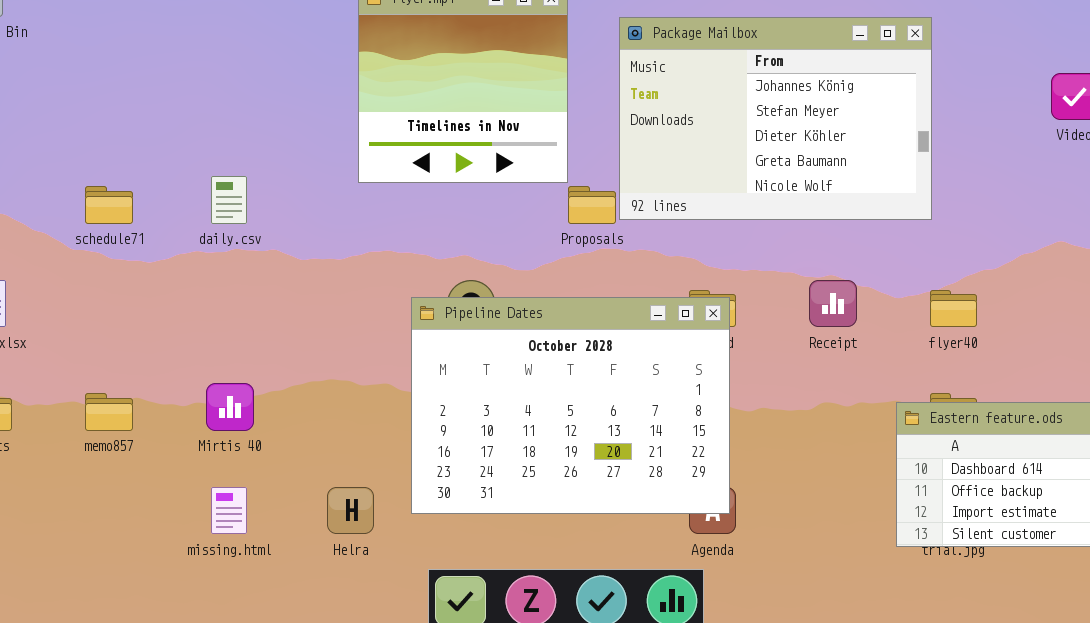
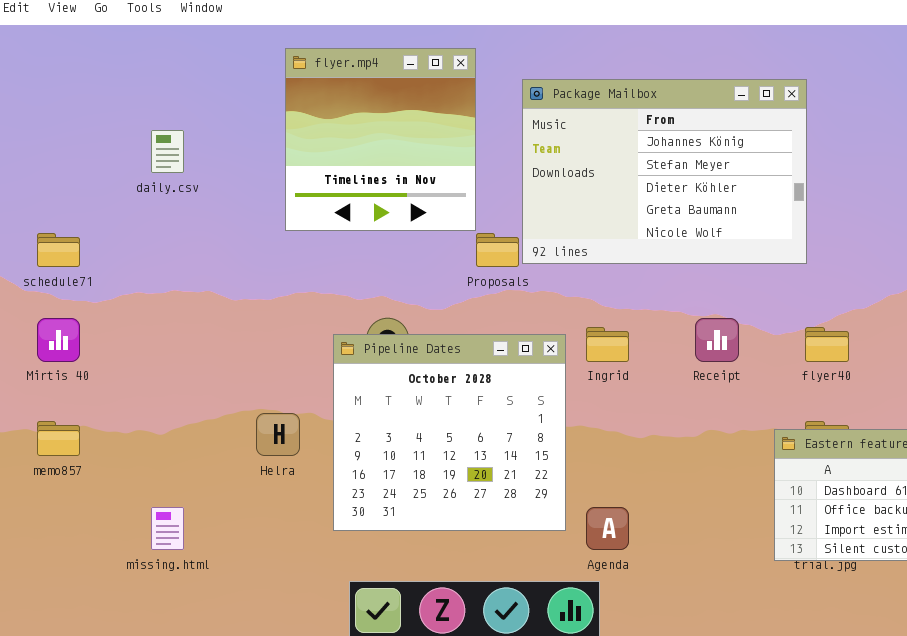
daily.csv: [211,176,247,224] -> [151,130,184,173], moved
Pipeline Dates: [411,297,730,514] -> [333,334,566,531], resized
Mirtis 40: [206,383,254,431] -> [37,318,80,362], moved
Helra: [327,487,374,534] -> [256,413,300,456], moved

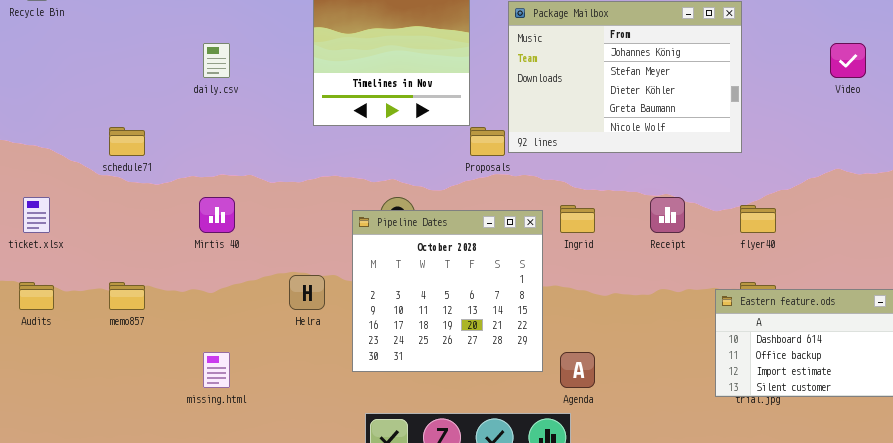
Mirtis 40: [37,318,80,362] -> [199,197,235,233], moved

